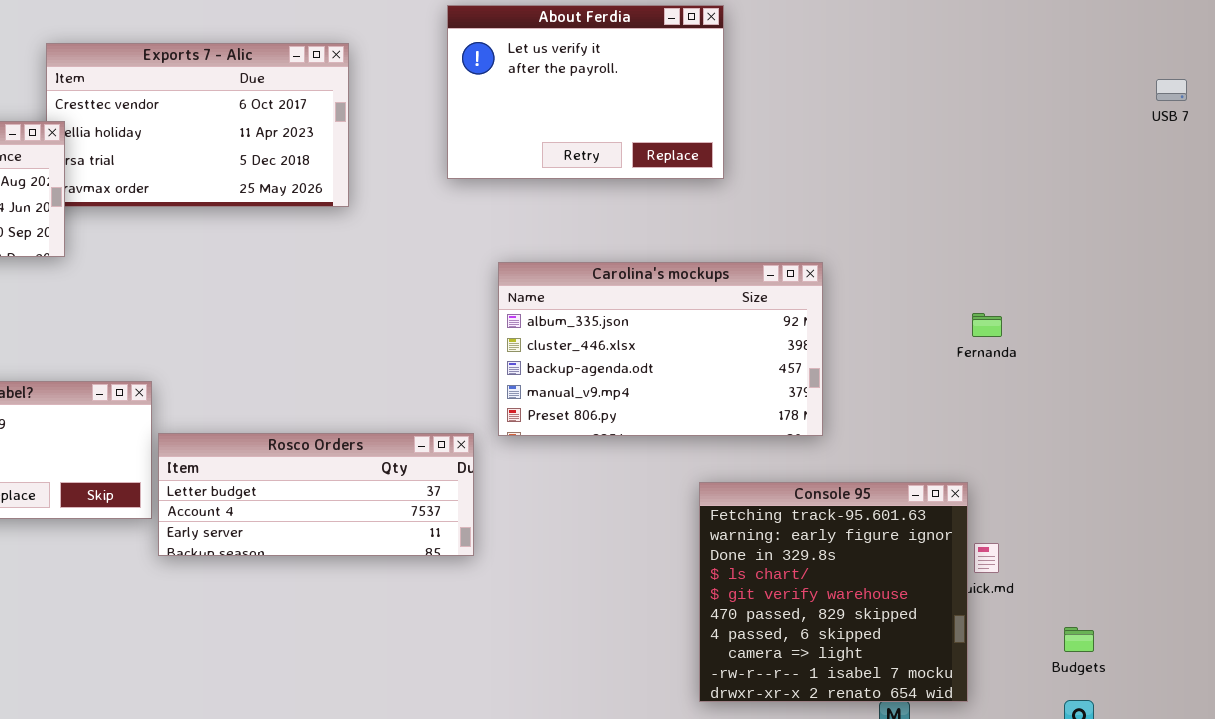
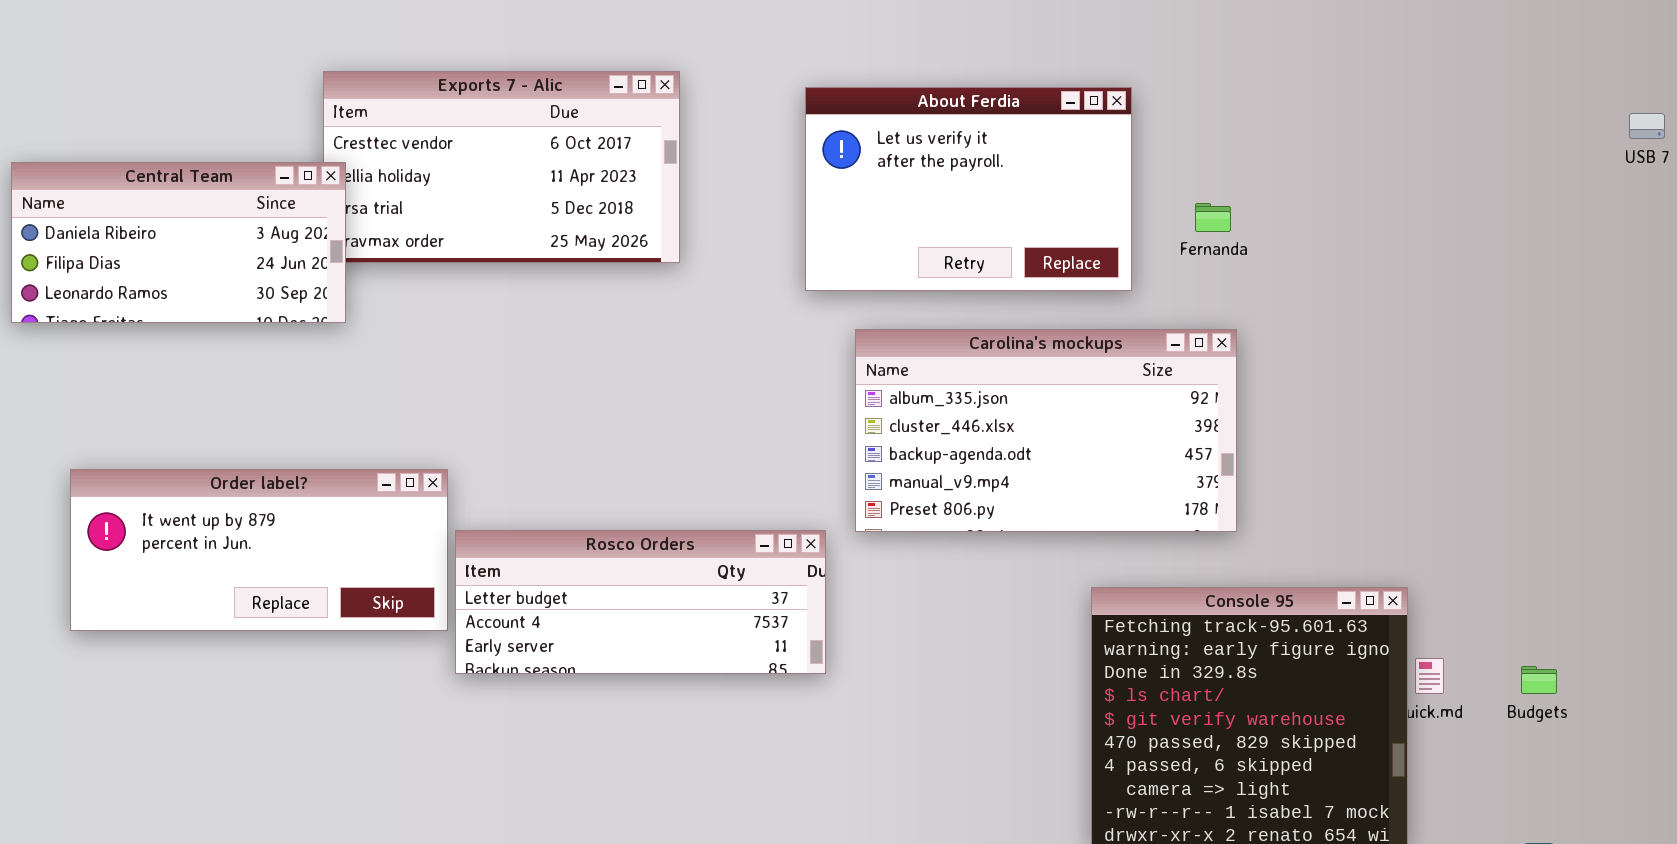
About Ferdia: [447,5,724,179] -> [805,87,1132,291], moved
Fernanda: [972,313,1002,337] -> [1195,203,1231,232], moved
Budgets: [1064,627,1094,652] -> [1521,666,1557,694], moved

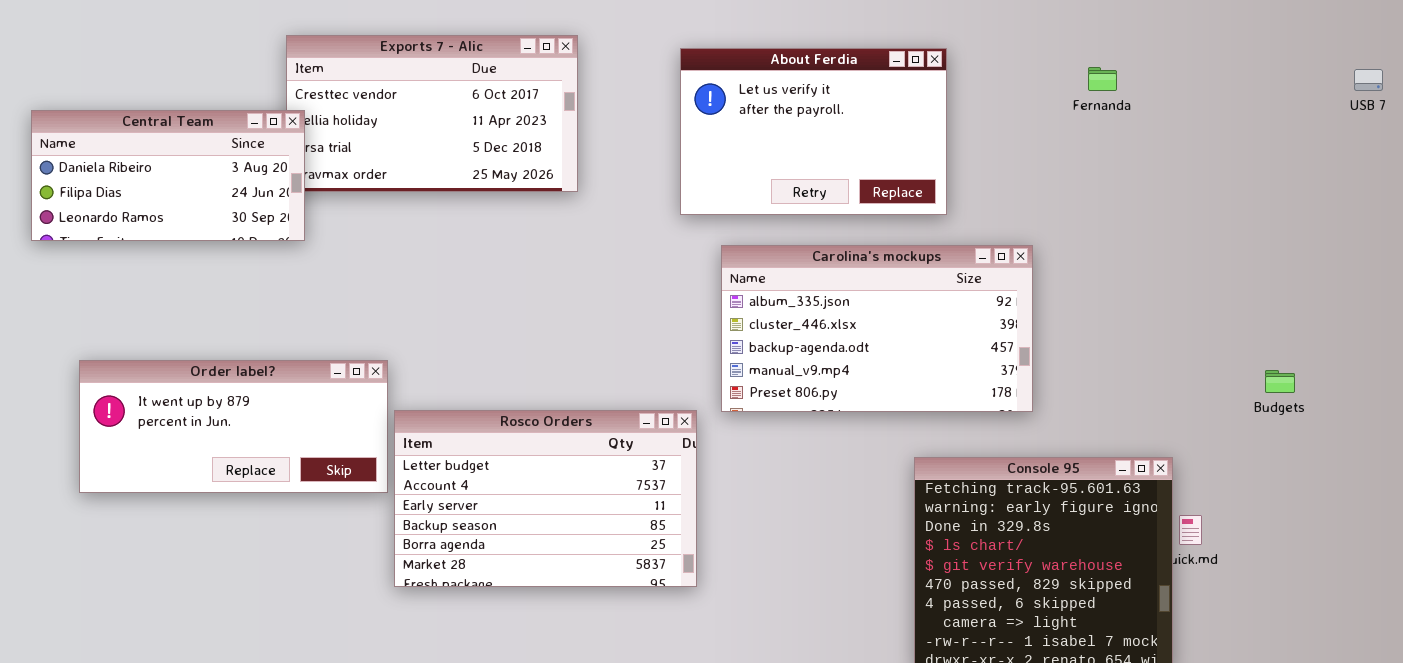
Fernanda: [1195,203,1231,232] -> [1088,67,1117,91], moved
Rosco Orders: [455,530,826,674] -> [394,410,697,587], resized
Budgets: [1521,666,1557,694] -> [1265,370,1295,393], moved

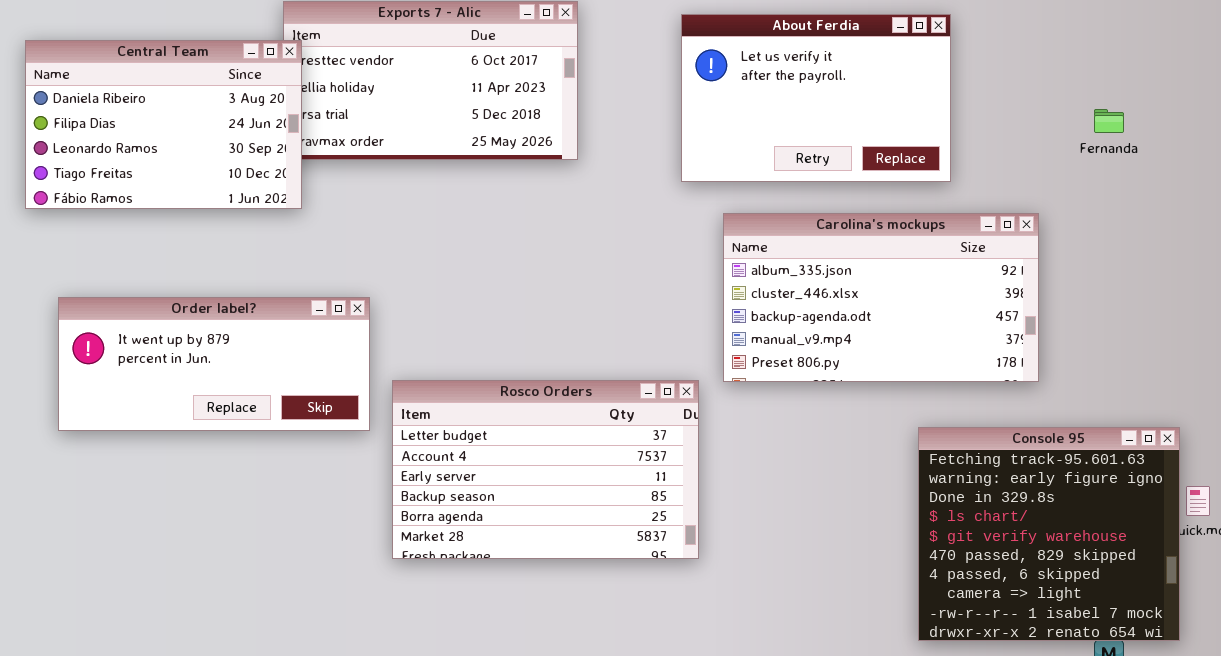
Fernanda: [1088,67,1117,91] -> [1094,109,1124,133], moved
Central Team: [31,110,305,241] -> [25,40,302,209], resized
Order label?: [79,360,388,493] -> [58,297,370,431], moved

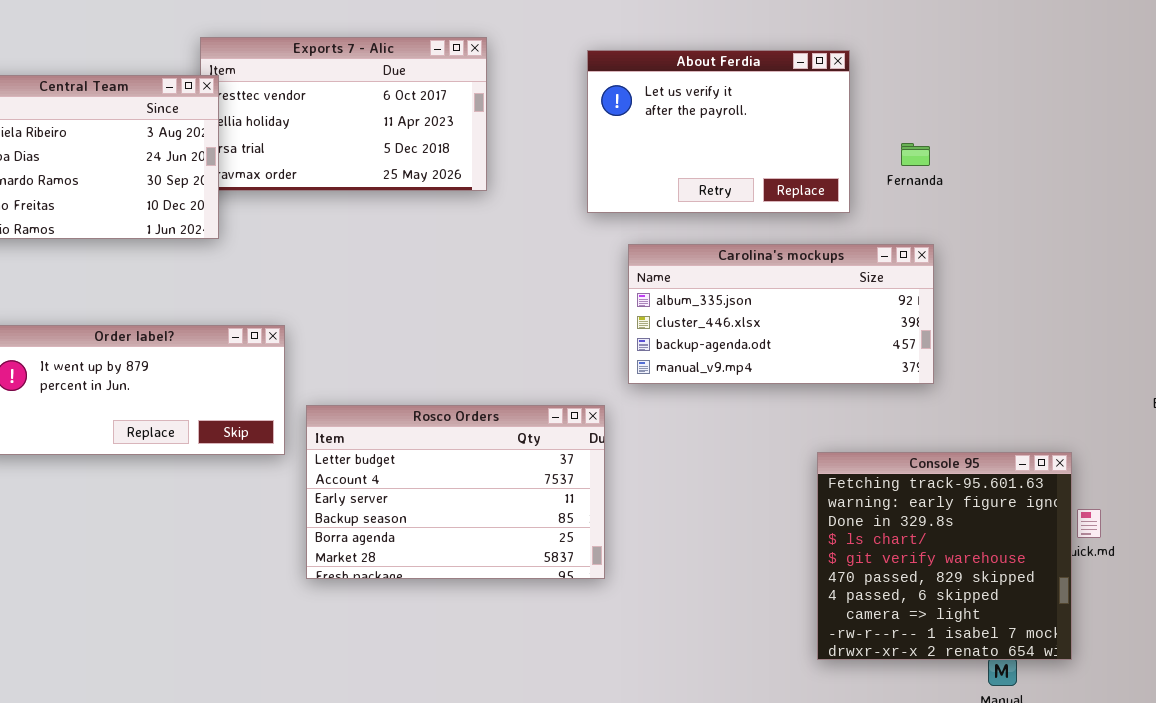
Fernanda: [1094,109,1124,133] -> [901,143,930,166], moved
Carolina's mockups: [723,213,1039,382] -> [628,244,934,384], resized

